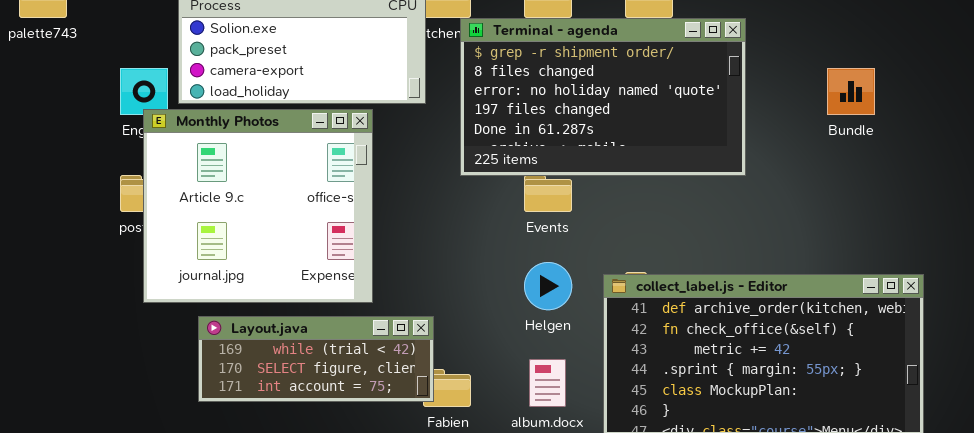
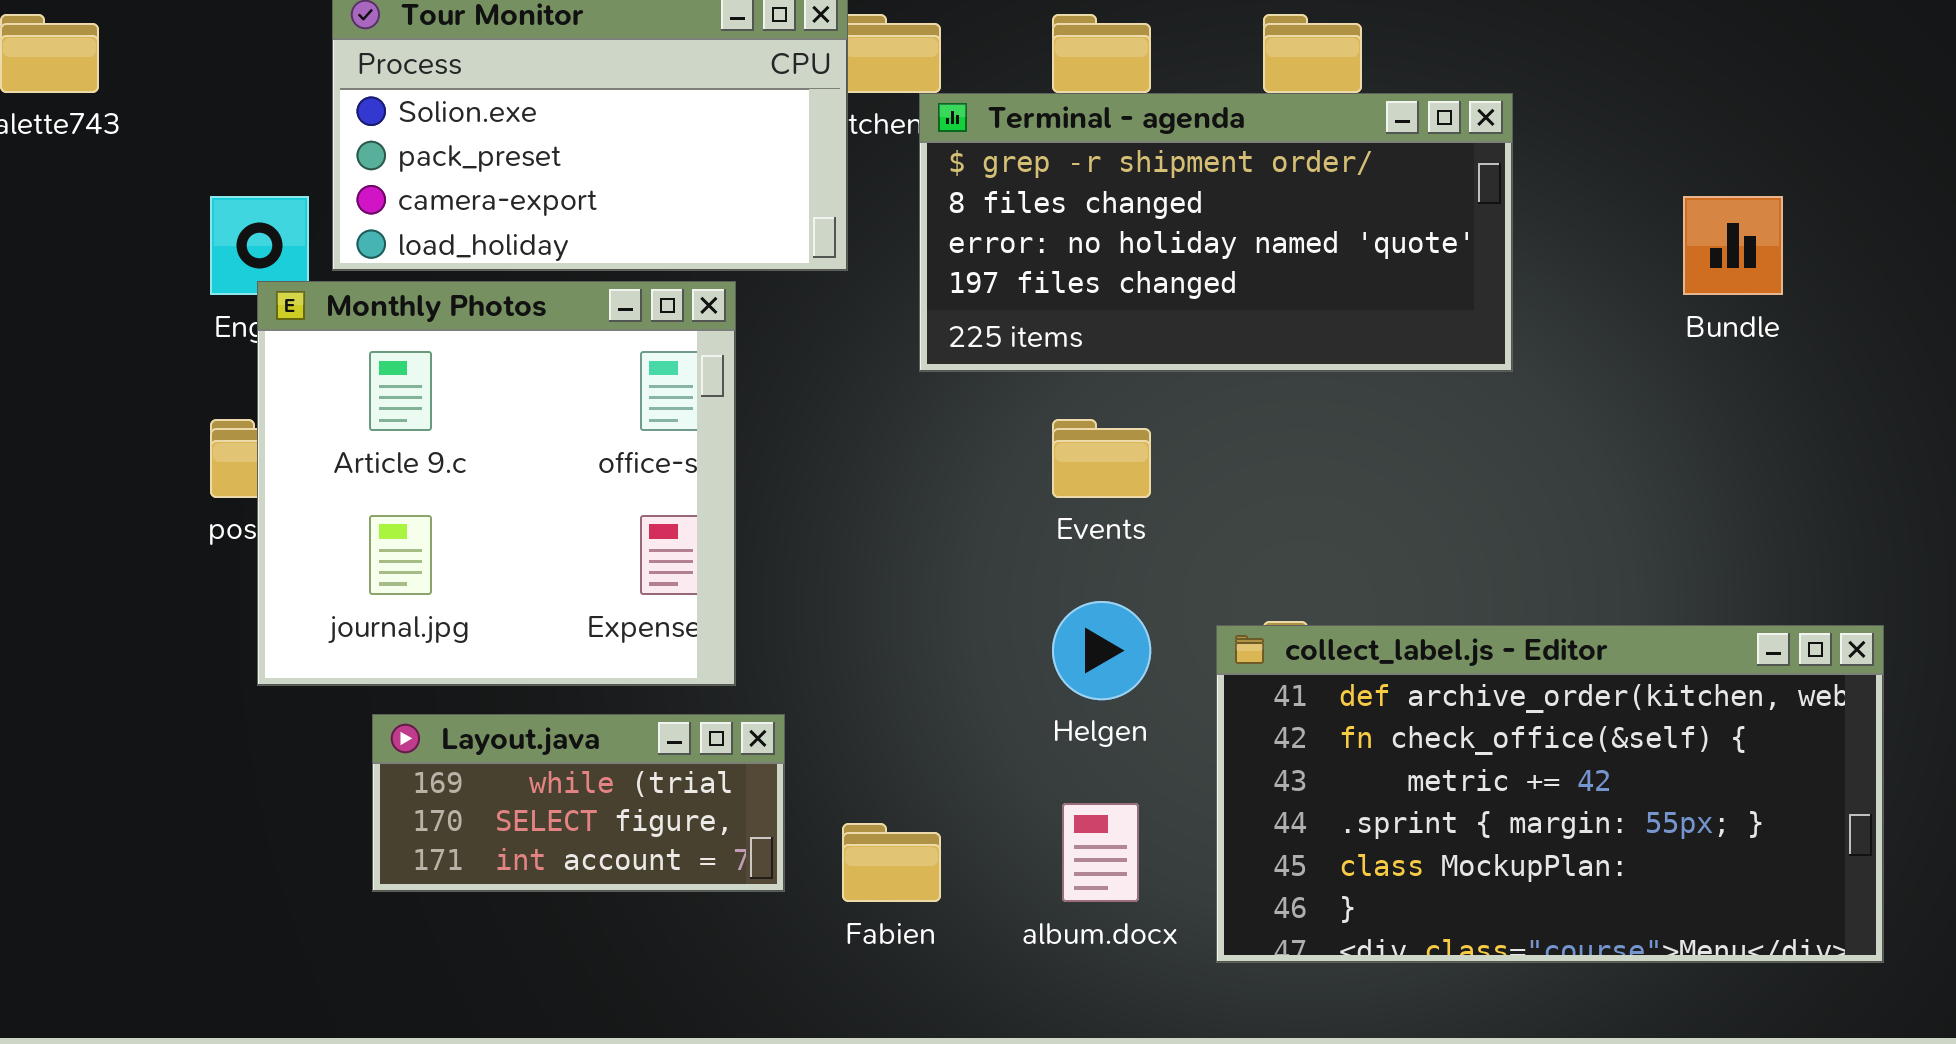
Terminal - agenda: [460,18,746,176] -> [919,93,1513,372], resized
Layout.java: [198,316,434,402] -> [372,714,785,892], resized

